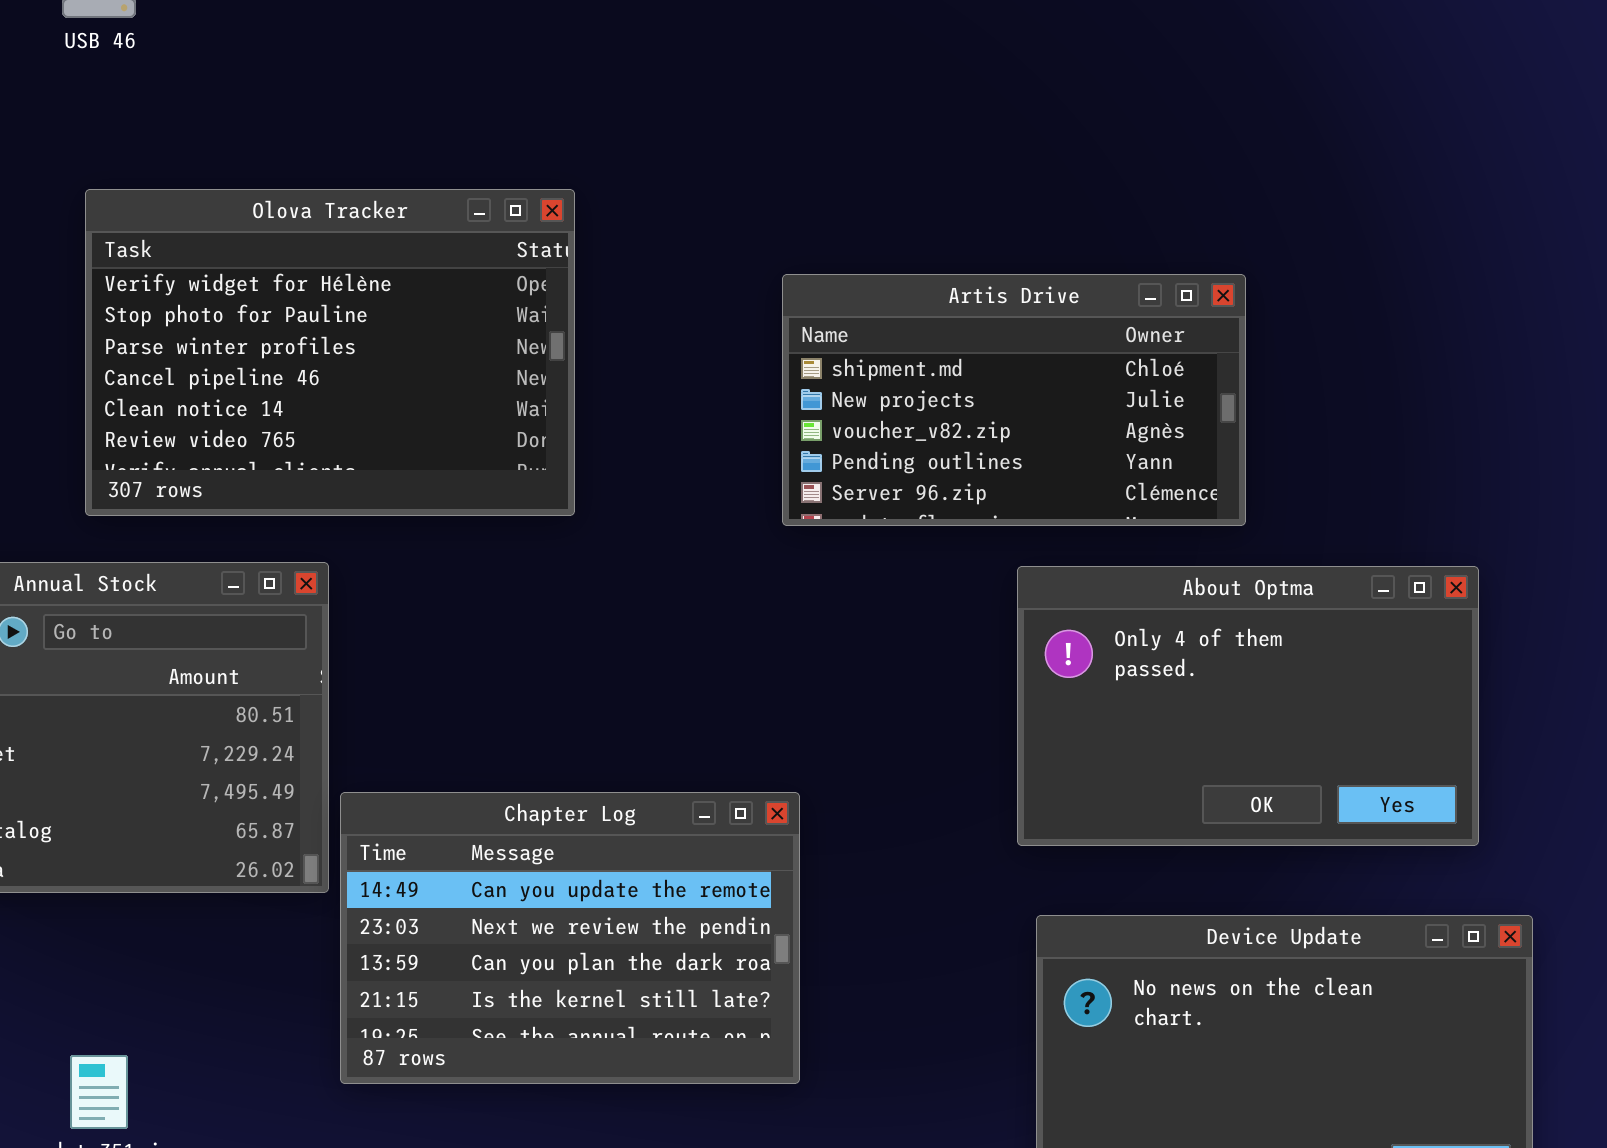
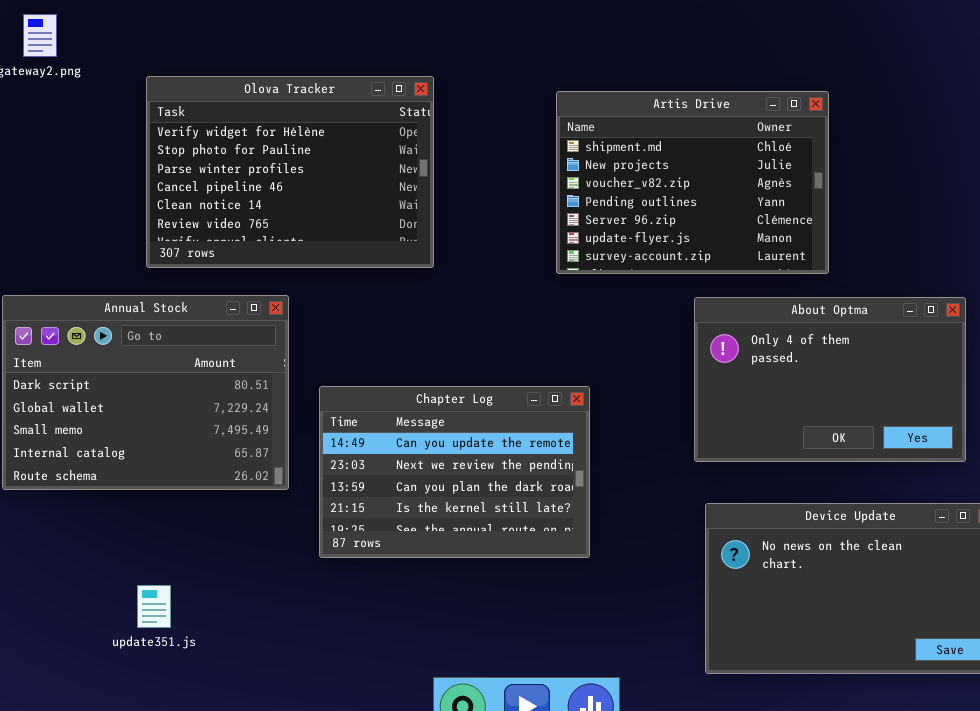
Artis Drive: [782,274,1246,526] -> [556,91,829,274], resized
Chapter Log: [340,792,800,1084] -> [319,386,590,558], moved

